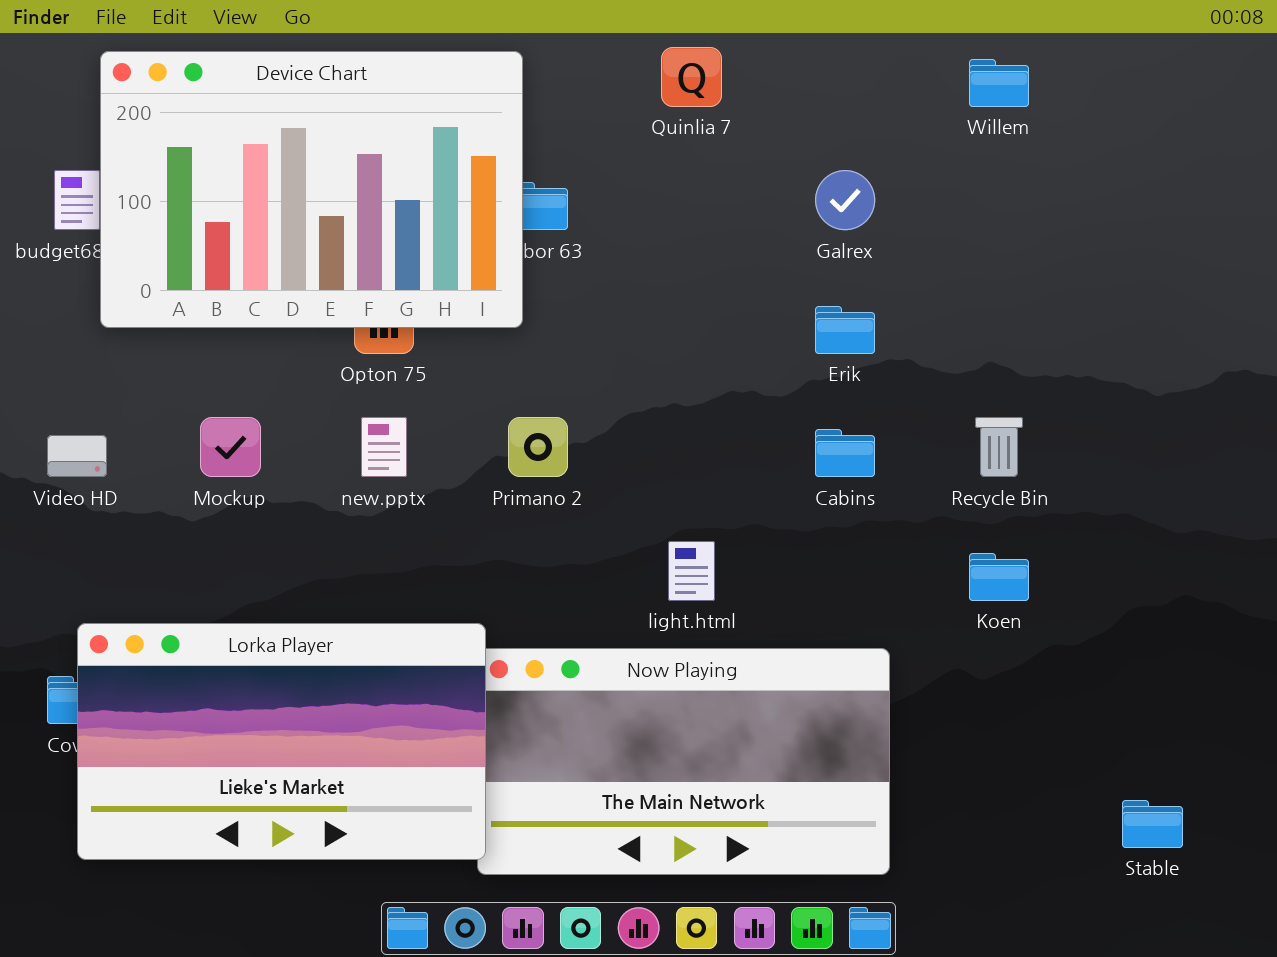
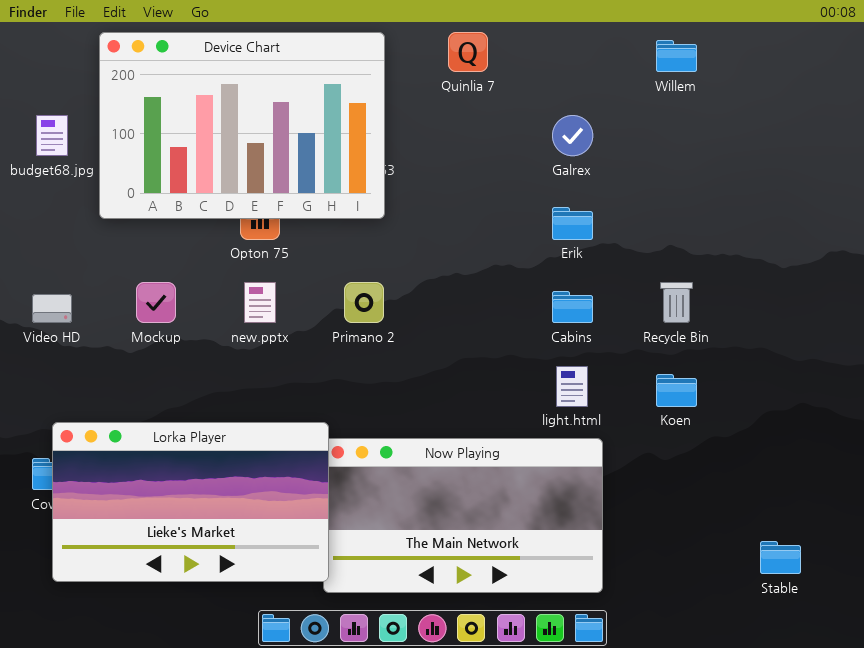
Device Chart: [100,51,523,328] -> [99,32,385,219], moved
light.html: [668,541,715,601] -> [556,366,588,407], moved

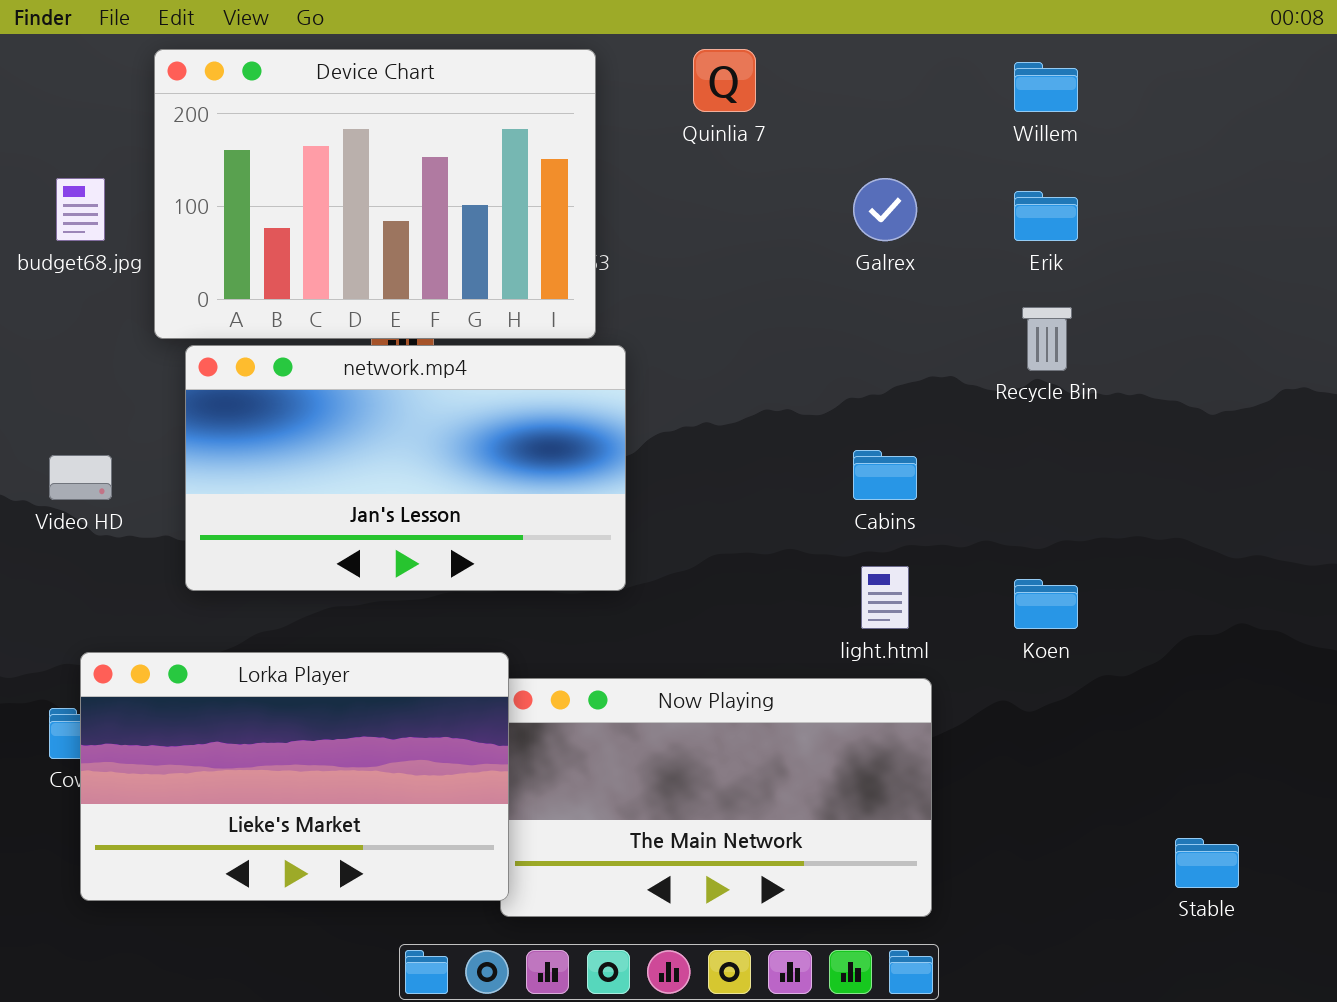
Erik: [552,207,593,240] -> [1014,191,1078,241], moved
network.mp4: none -> [185,345,626,591], opened
Recycle Bin: [660,282,693,323] -> [1022,307,1072,371], moved

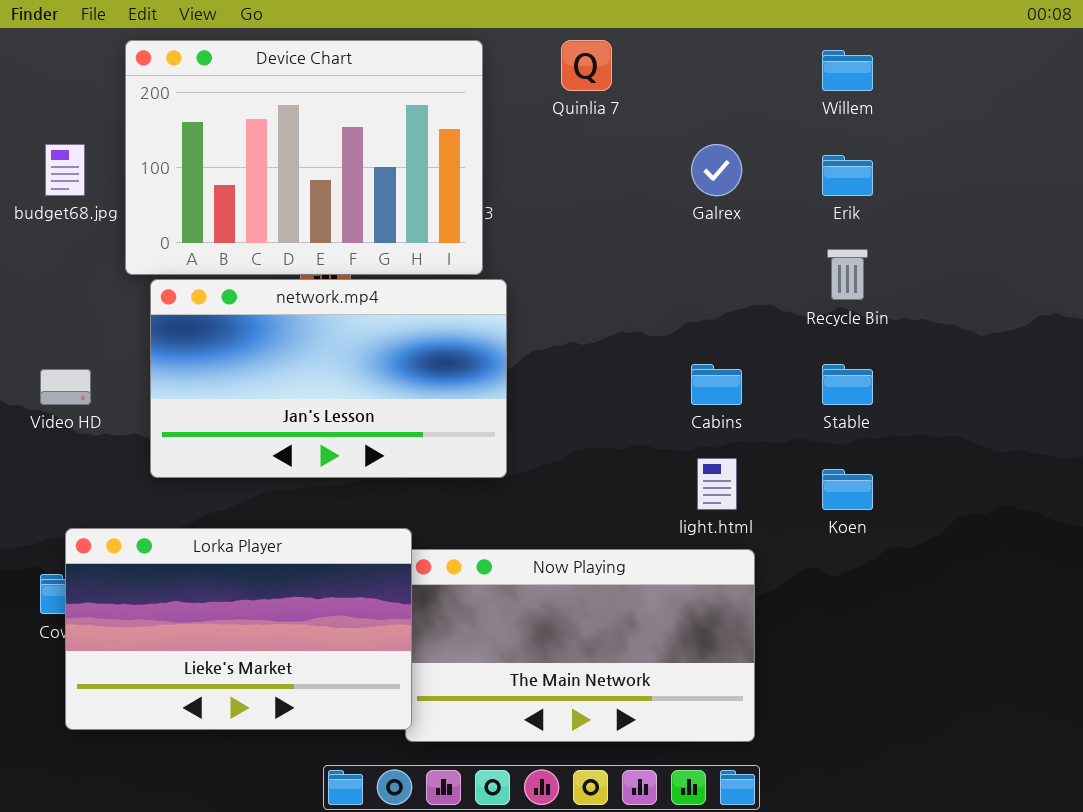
Stable: [1175,838,1239,888] -> [822,364,873,405], moved

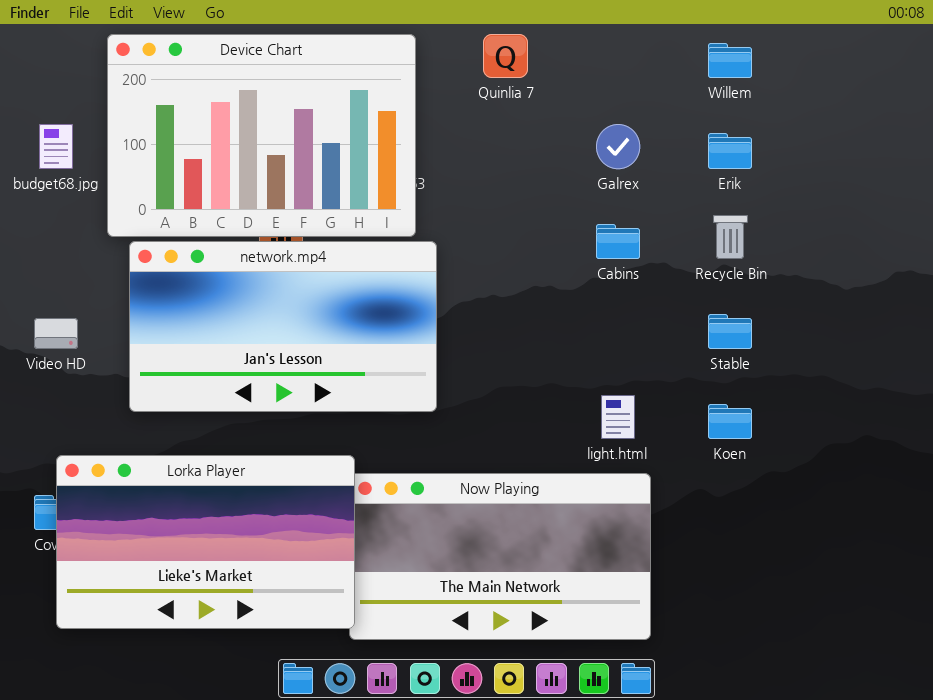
Cabins: [691,364,742,405] -> [596,224,640,259], moved

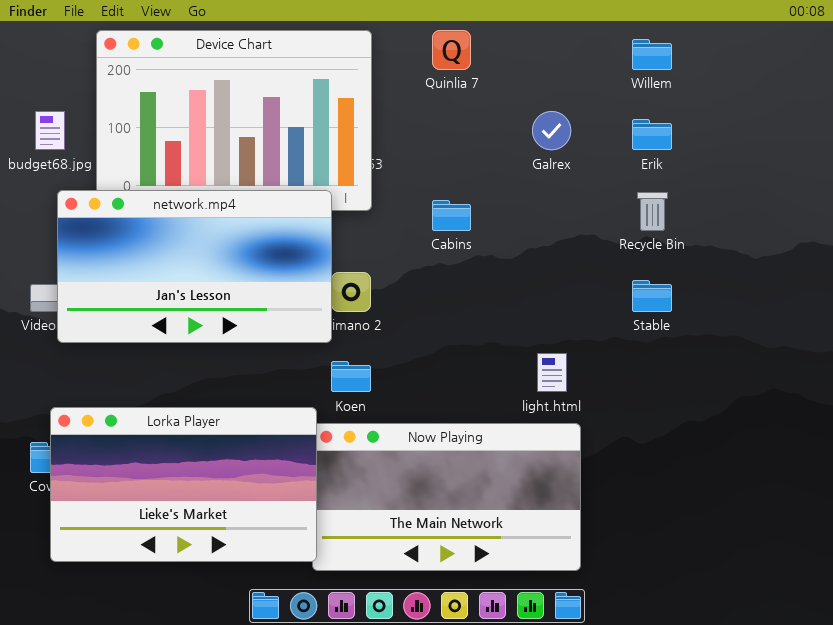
Cabins: [596,224,640,259] -> [432,200,471,231], moved
network.mp4: [129,241,437,412] -> [57,190,332,343], moved
Koen: [708,404,752,439] -> [331,361,371,392], moved

